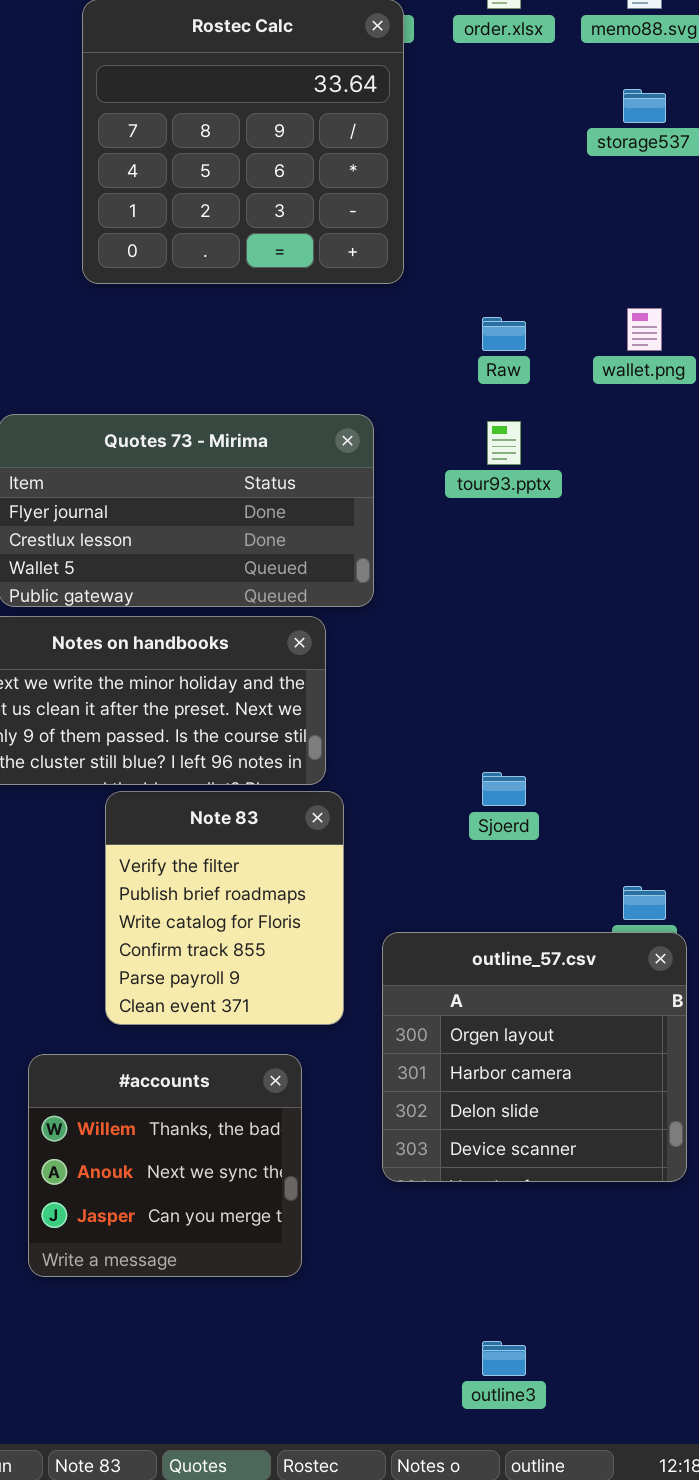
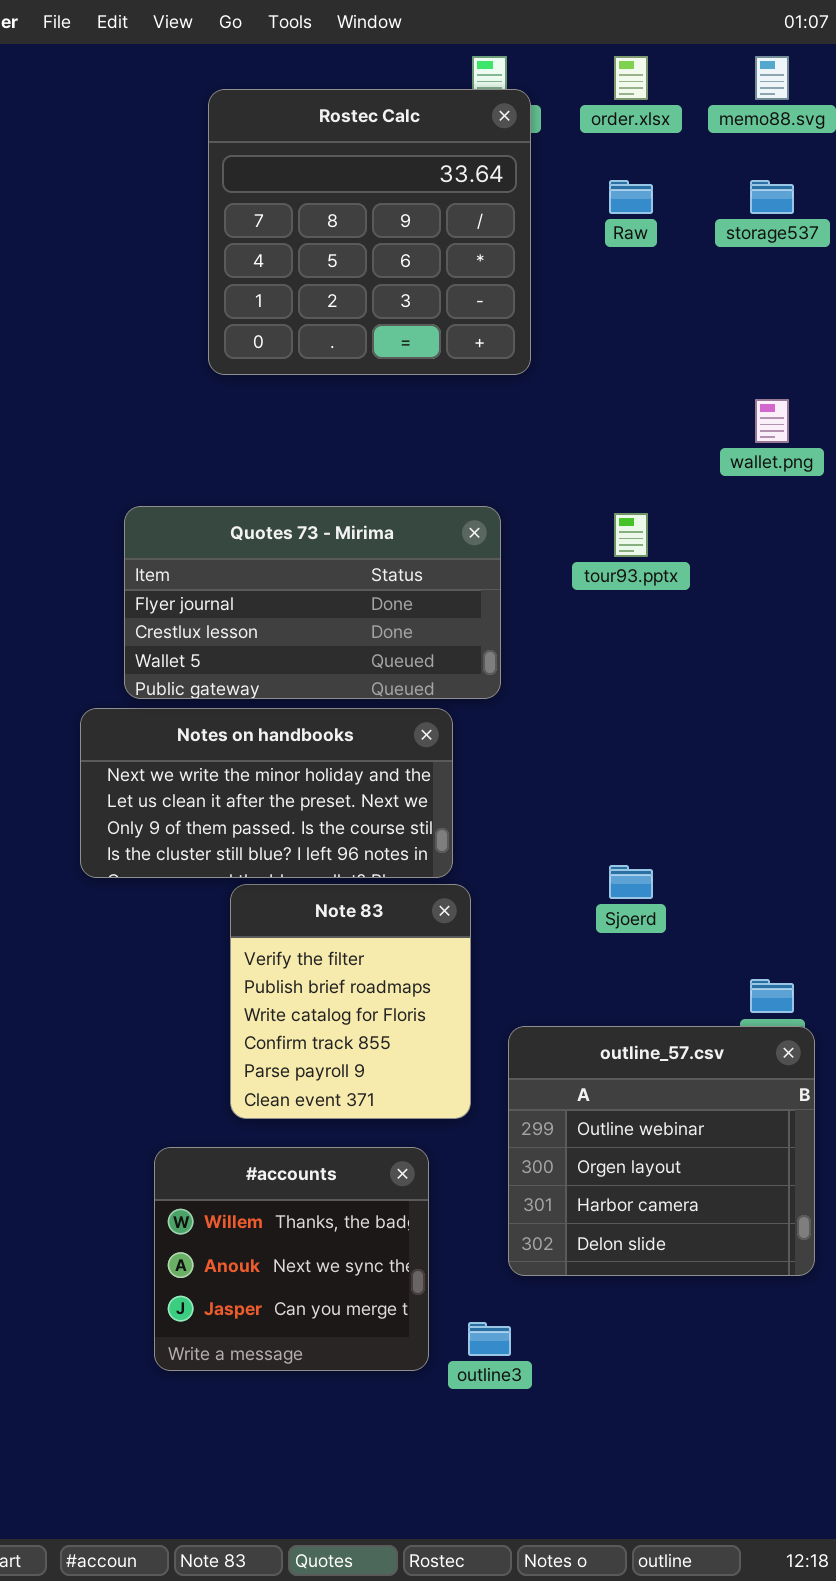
Raw: [482,317,526,351] -> [609,180,653,214], moved
outline_57.csv: [382,932,687,1182] -> [508,1026,815,1276], scrolled up 1 row
outline3: [482,1341,526,1376] -> [468,1322,511,1356], moved

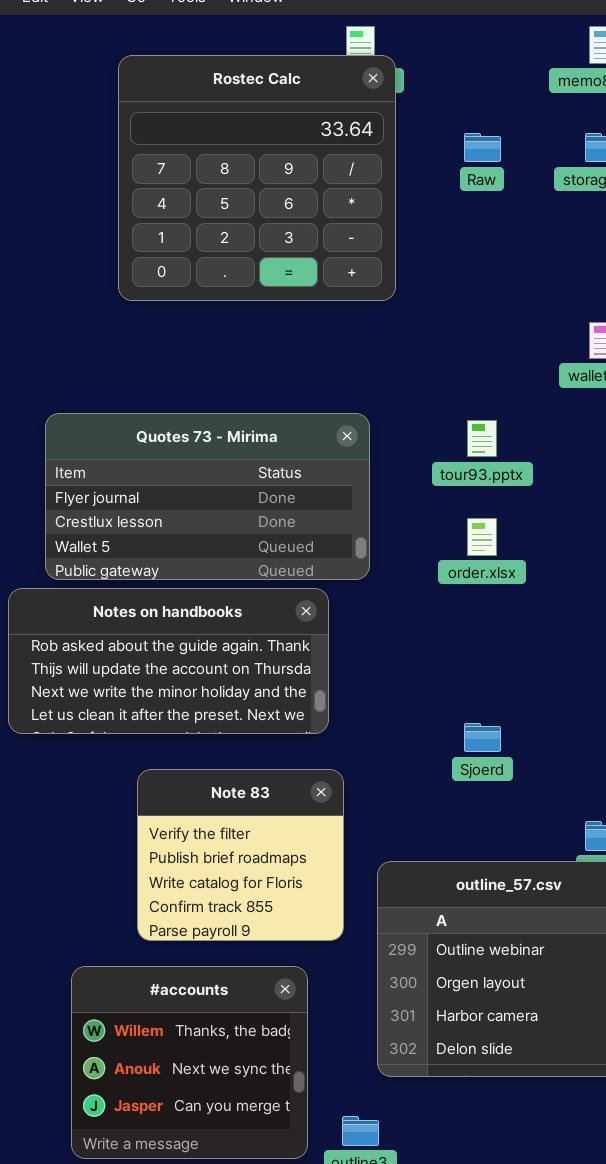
order.xlsx: [614,56,648,100] -> [467,518,497,556], moved
Notes on handbooks: [80,708,453,878] -> [8,588,329,734], scrolled up 2 rows
Note 83: [230,884,471,1119] -> [137,769,344,941], resized

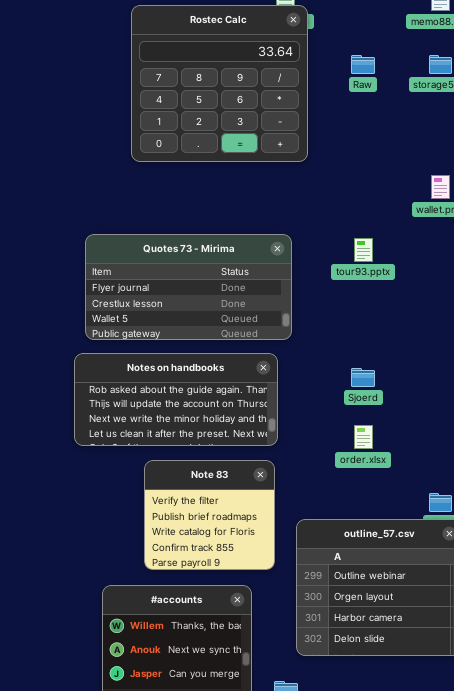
order.xlsx: [467,518,497,556] -> [354,425,373,449], moved
Notes on handbooks: [8,588,329,734] -> [74,353,278,446], moved
Sjoerd: [464,723,501,752] -> [351,368,375,387], moved

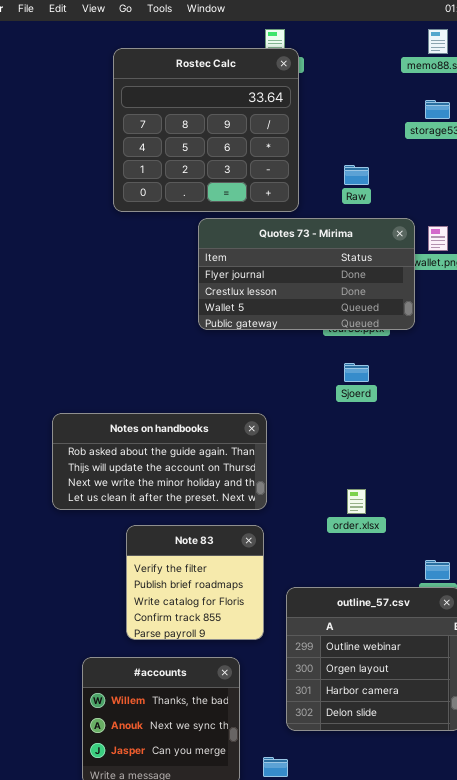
Raw: [351,55,375,74] -> [344,165,369,185], moved
Quotes 73 - Mirima: [85,234,292,340] -> [198,218,415,330], moved
Sjoerd: [351,368,375,387] -> [344,363,369,382], moved

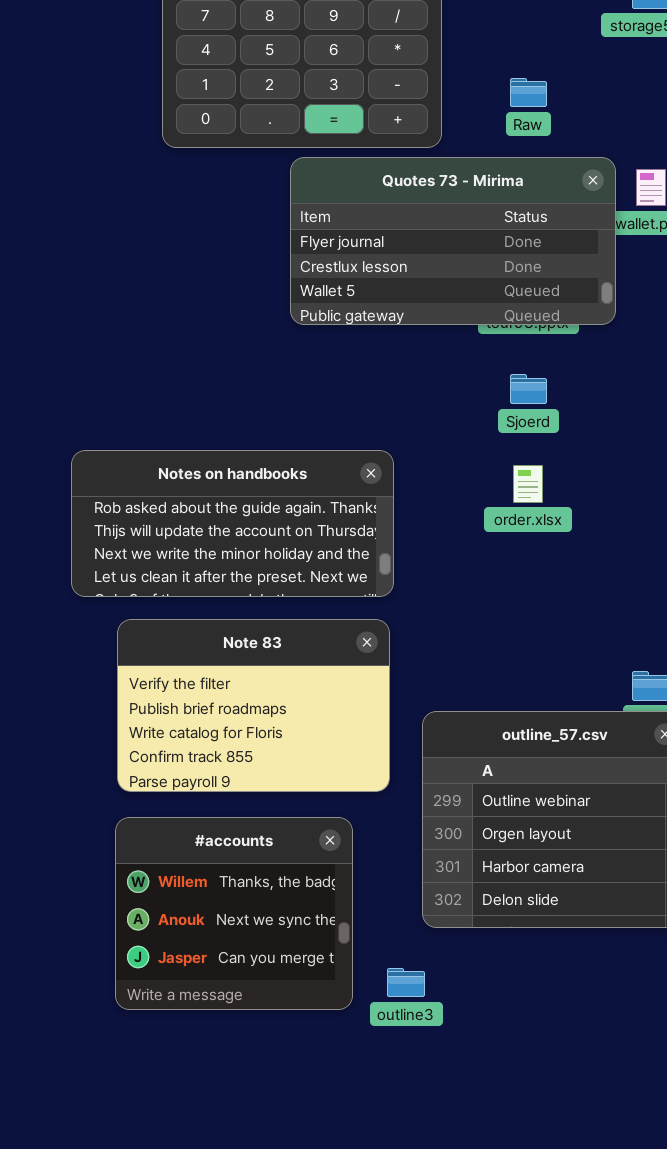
order.xlsx: [347,489,366,514] -> [513,465,543,503], moved
Note 83: [126,525,264,640] -> [117,619,390,792], resized

